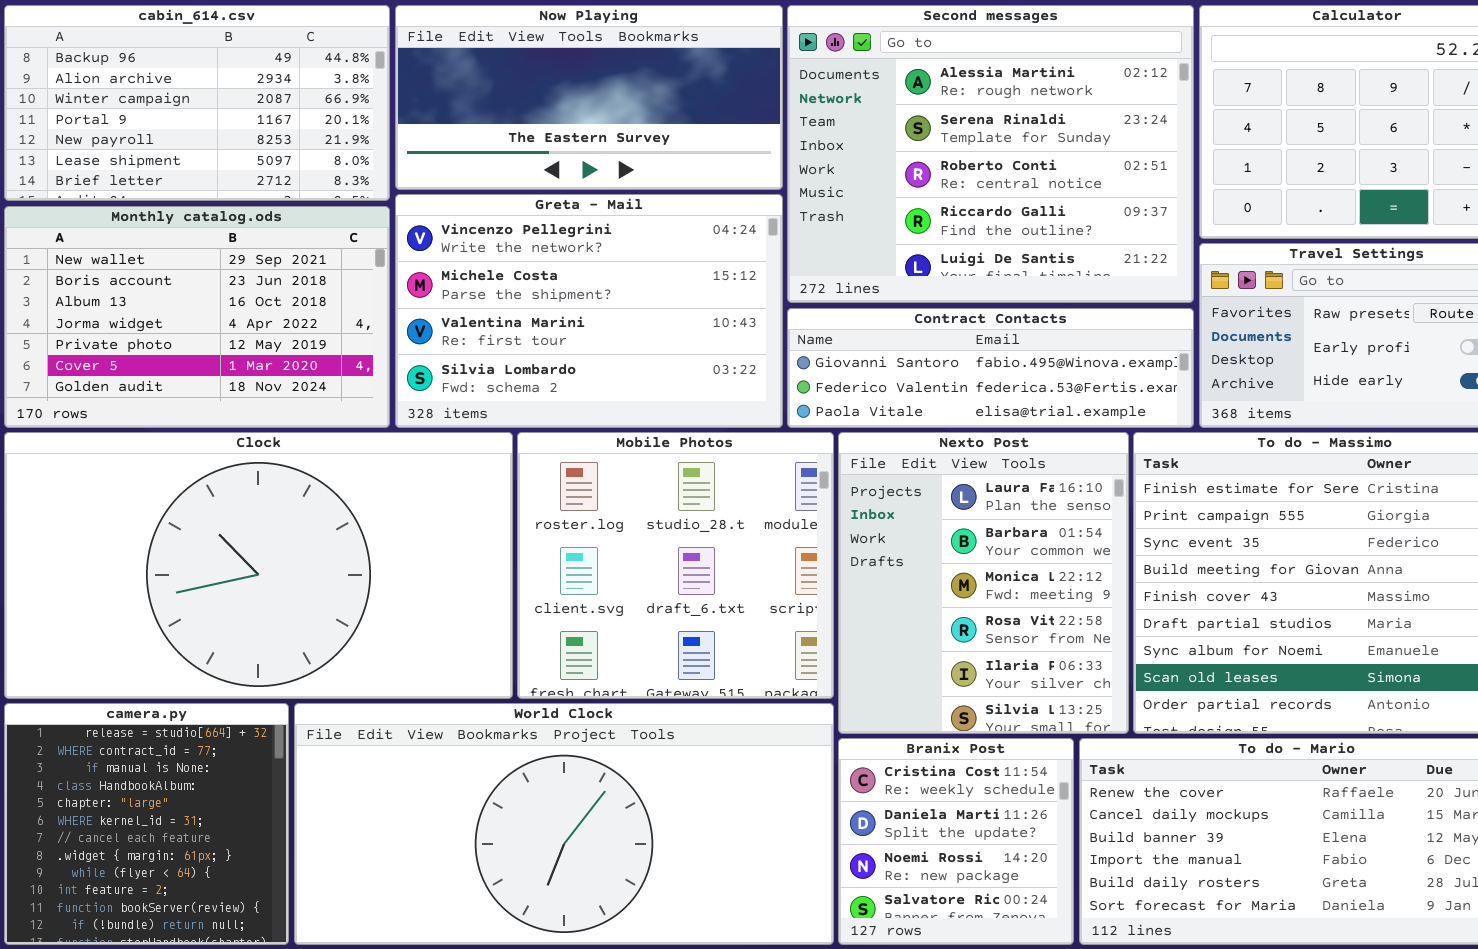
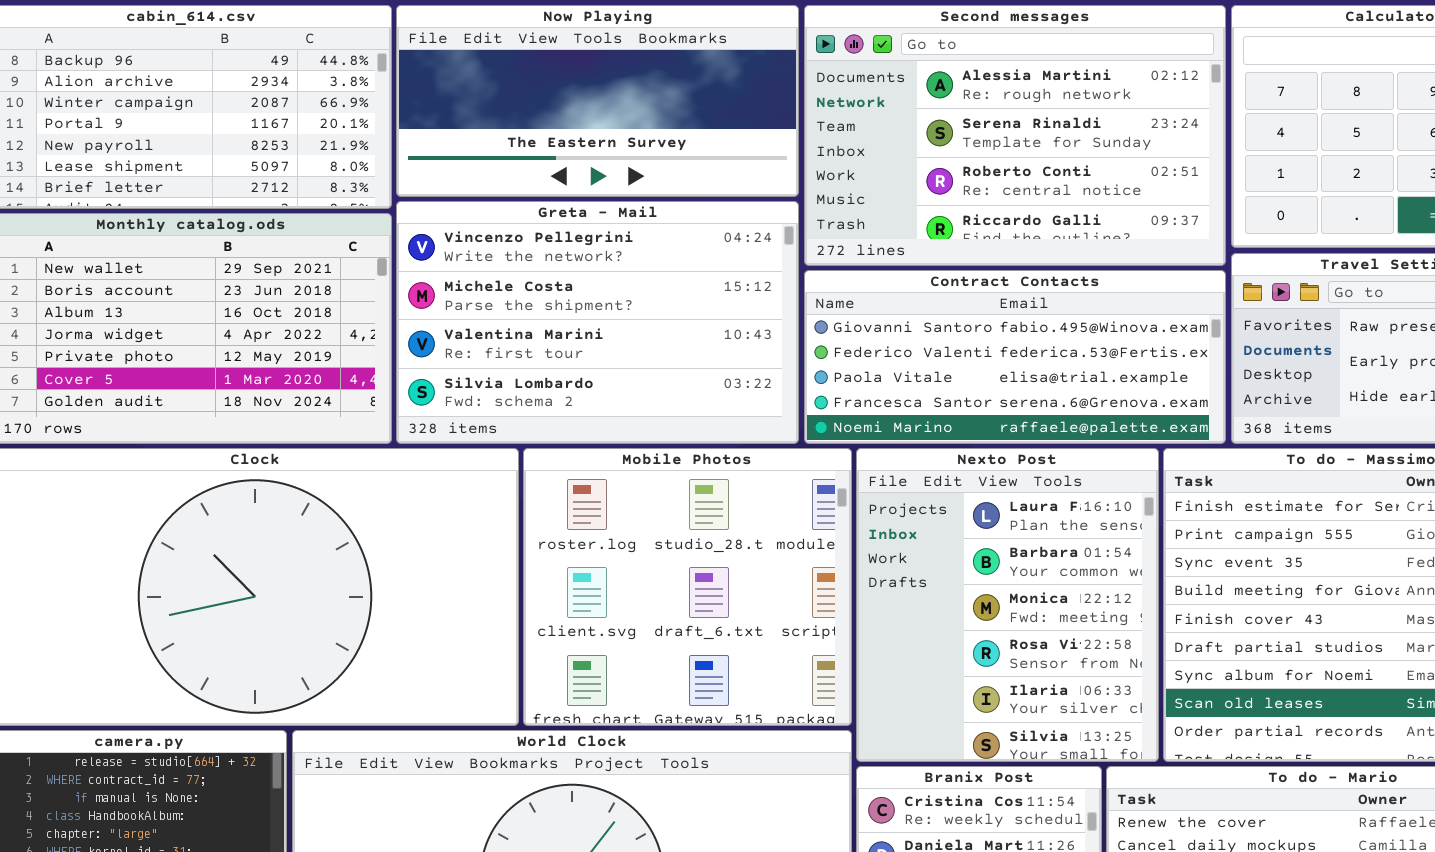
Second messages: [787,5,1194,303] -> [804,5,1226,266], resized
Contract Contacts: [787,308,1194,428] -> [804,270,1226,444], resized

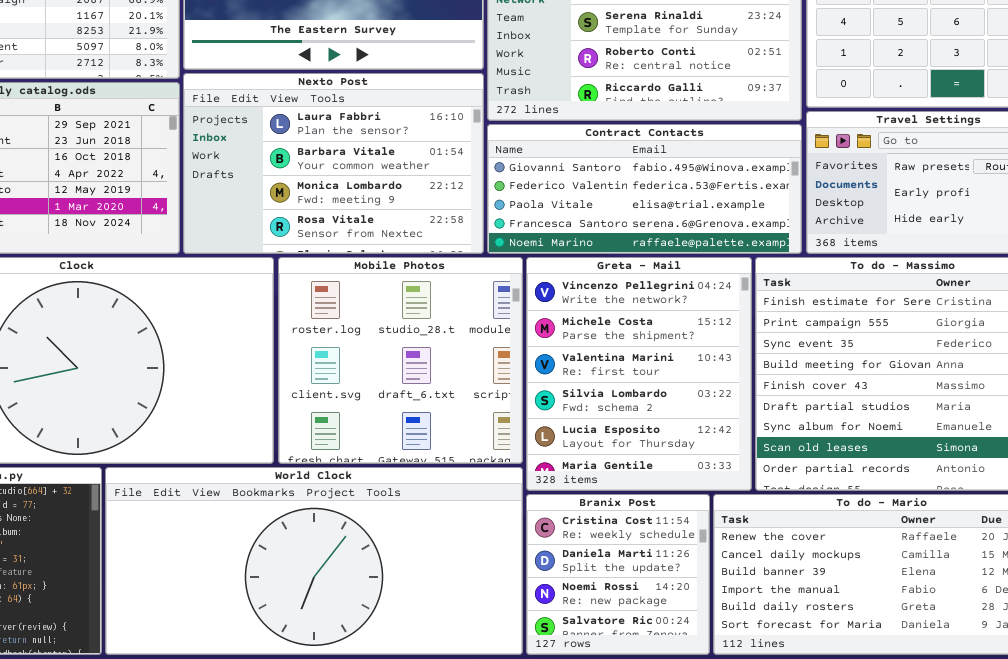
Greta - Mail: [396,201,799,444] -> [526,257,752,491], moved, resized
Nexto Post: [856,448,1159,762] -> [183,73,484,254], moved, resized

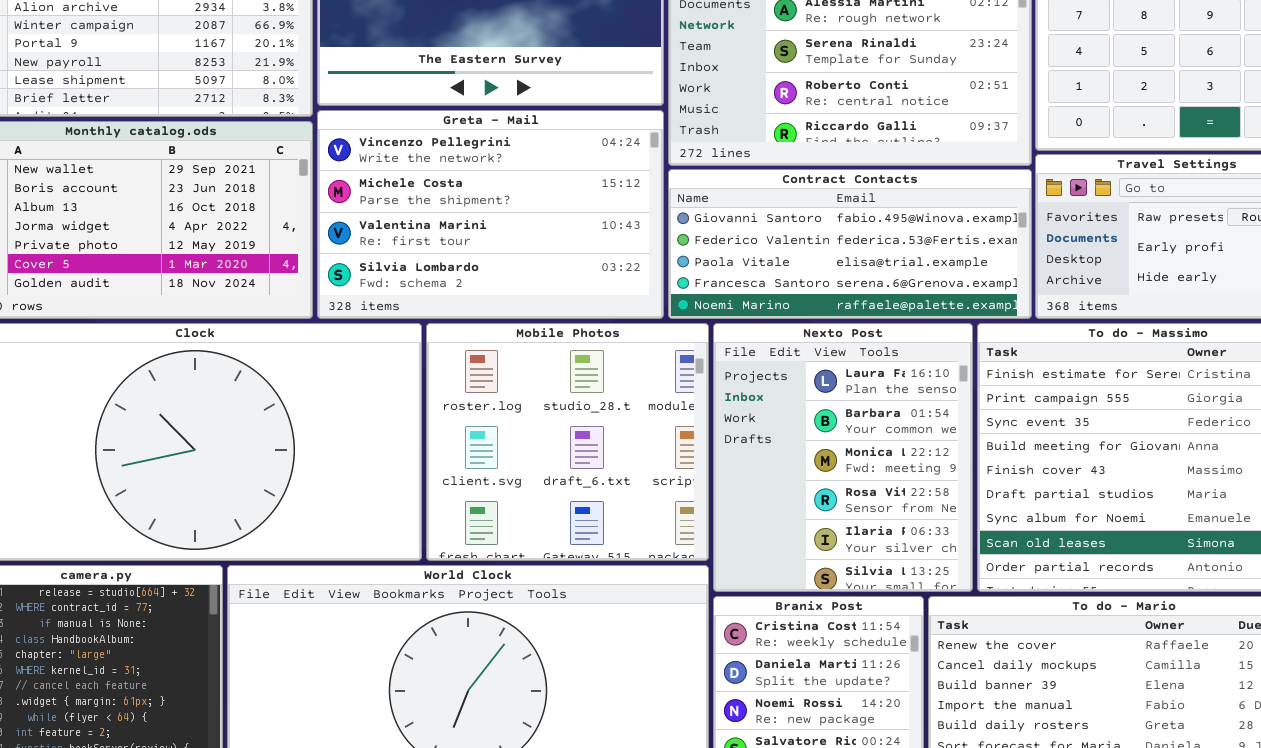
Nexto Post: [183,73,484,254] -> [713,323,973,592], moved, resized
Greta - Mail: [526,257,752,491] -> [317,110,664,319], moved, resized

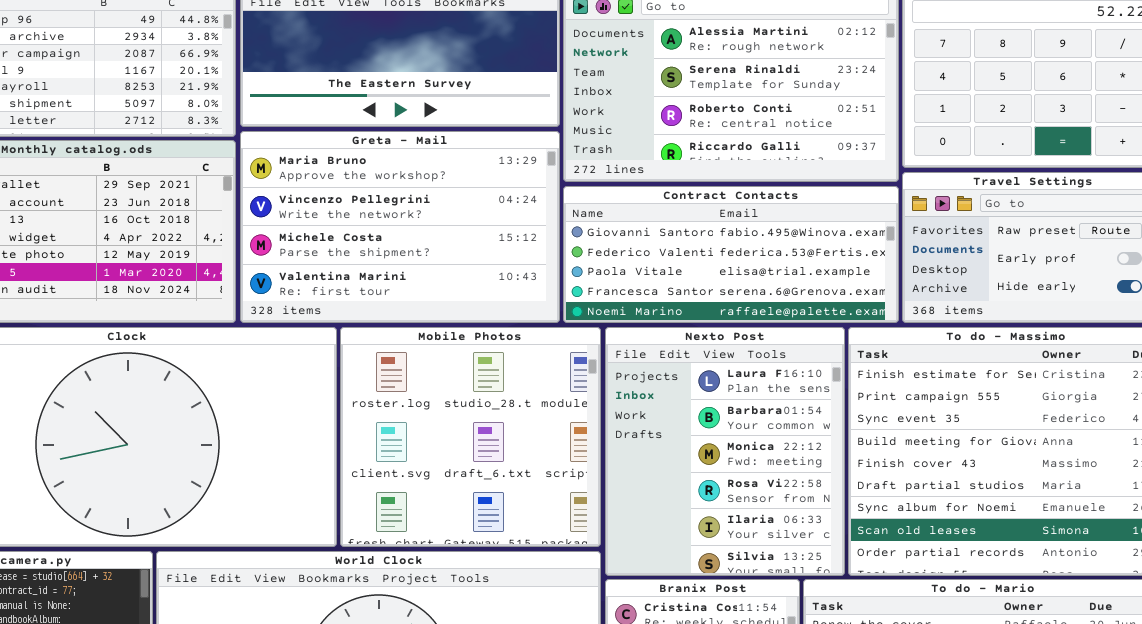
Greta - Mail: [317,110,664,319] -> [240,131,560,323], scrolled up 1 row

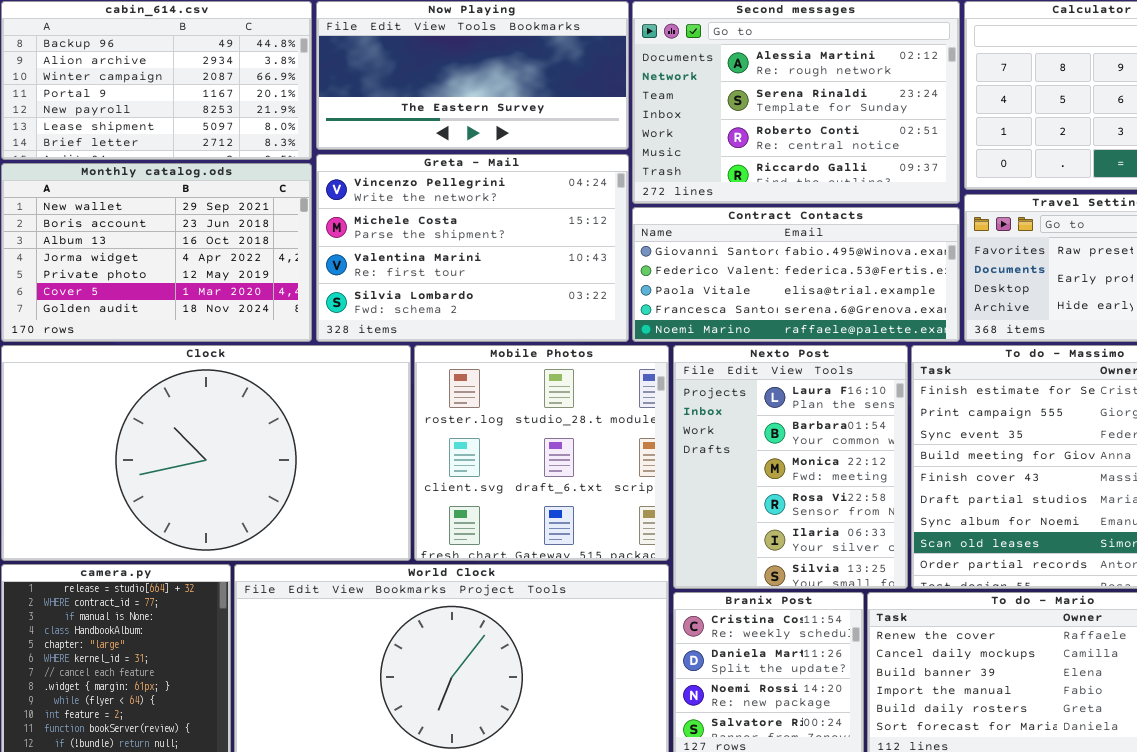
Greta - Mail: [240,131,560,323] -> [316,154,629,342], scrolled down 1 row

